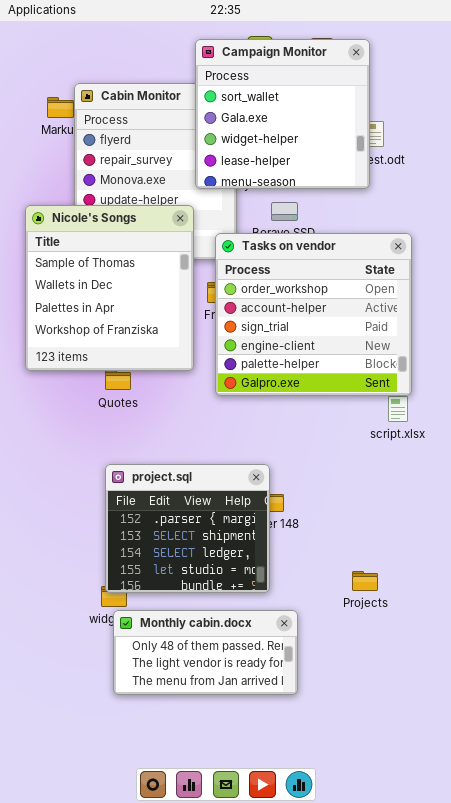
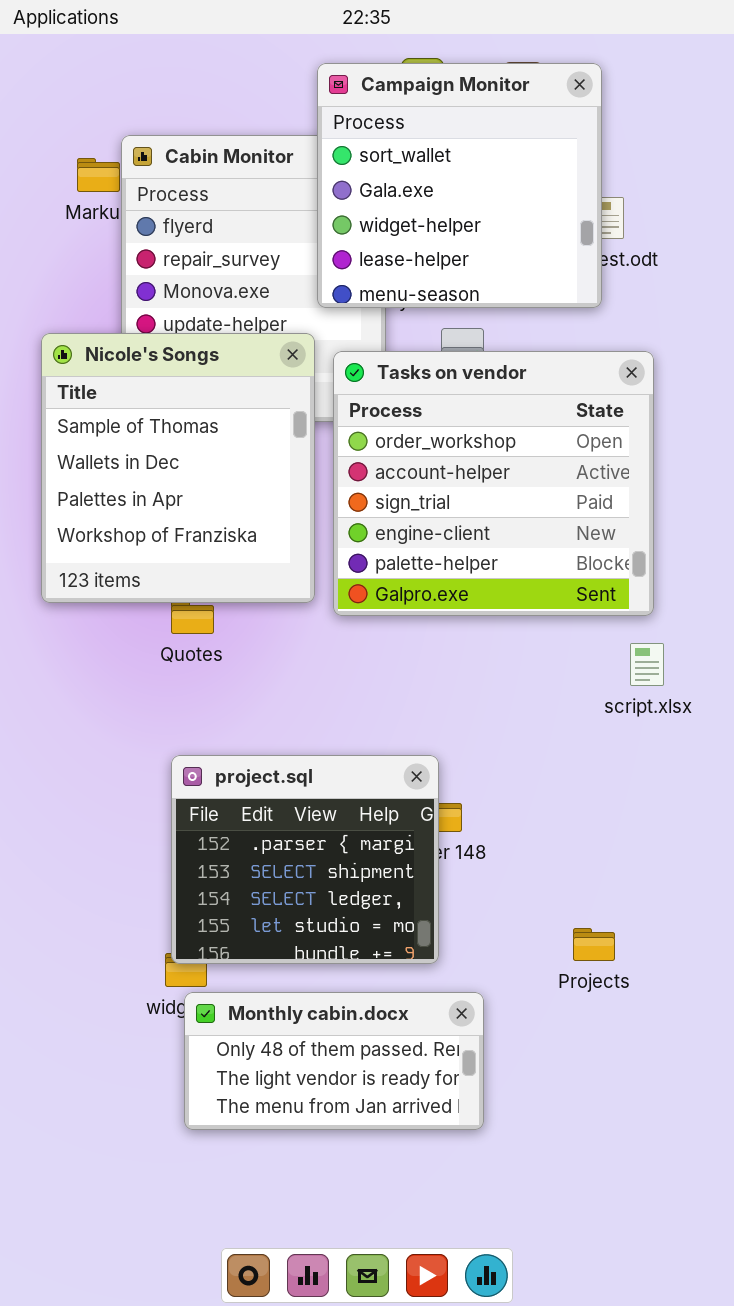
Tasks on vendor: [215,233,412,396] -> [333,351,654,616], moved

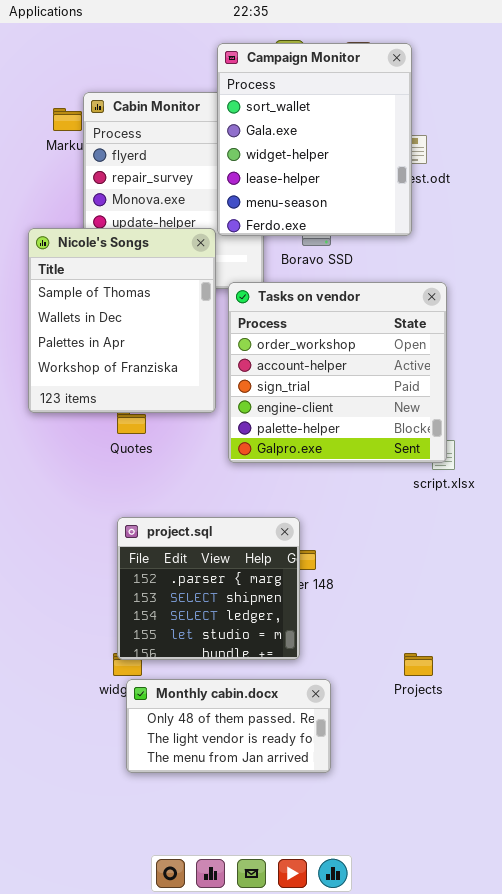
Campaign Monitor: [317,63,602,308] -> [217,43,412,236], resized
Tasks on vendor: [333,351,654,616] -> [228,282,447,463], moved
Projects: [573,928,615,961] -> [404,653,433,676], moved

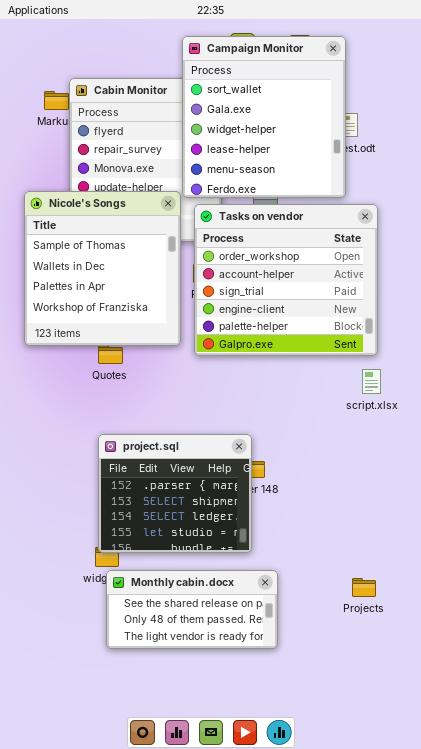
Tasks on vendor: [228,282,447,463] -> [194,204,378,356], moved
Projects: [404,653,433,676] -> [352,578,376,597], moved
Monthly cabin.docx: [126,679,331,773] -> [106,570,278,649], scrolled up 1 row

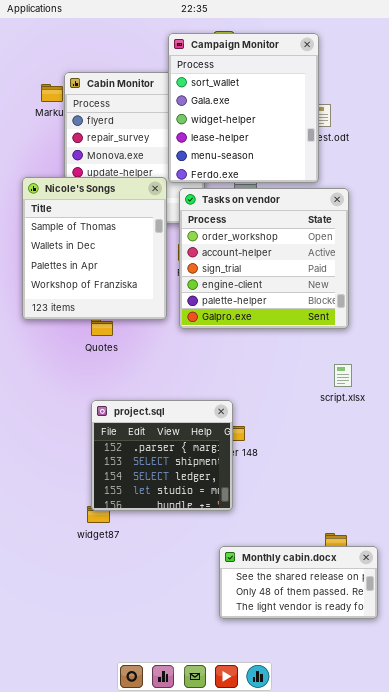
script.xlsx: [362,369,381,394] -> [334,364,352,387], moved
Monthly cabin.docx: [106,570,278,649] -> [219,546,378,619], moved

